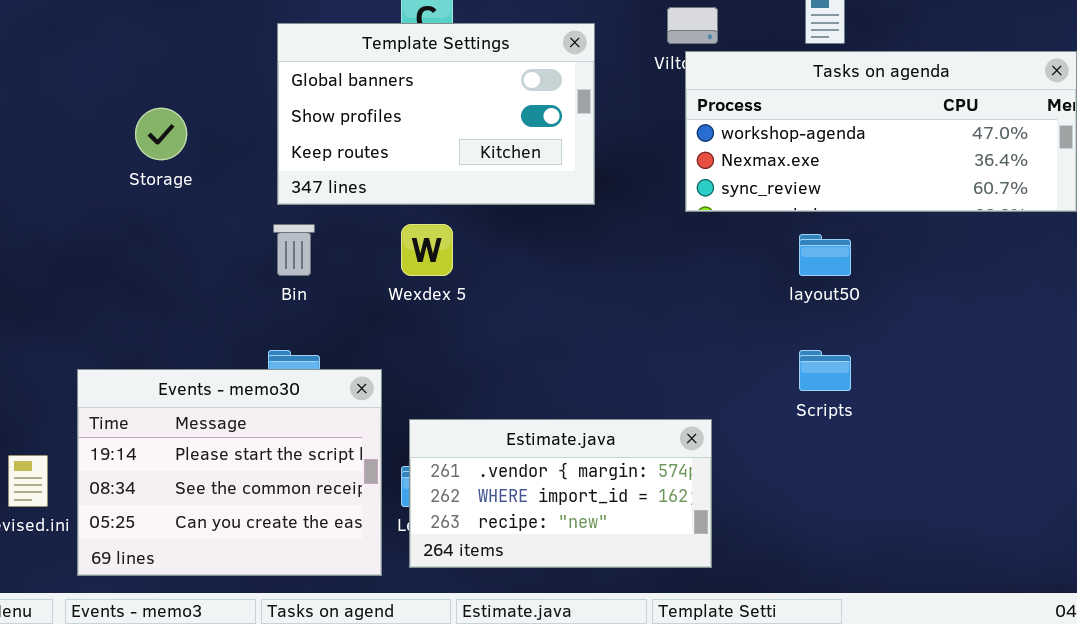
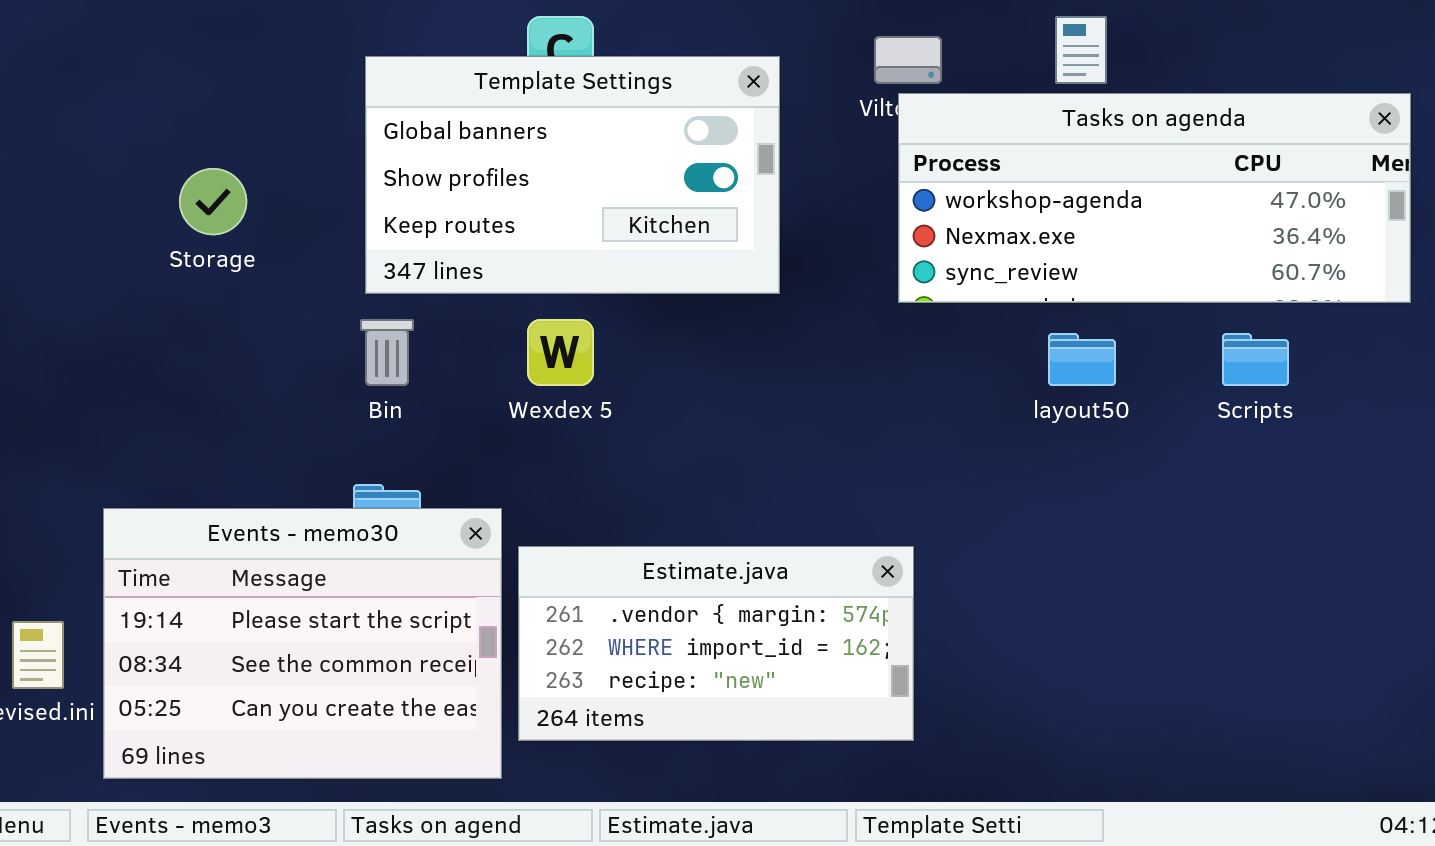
Scripts: [799,350,851,391] -> [1222,333,1289,386], moved
Estimate.java: [409,419,712,568] -> [518,546,914,741], moved

